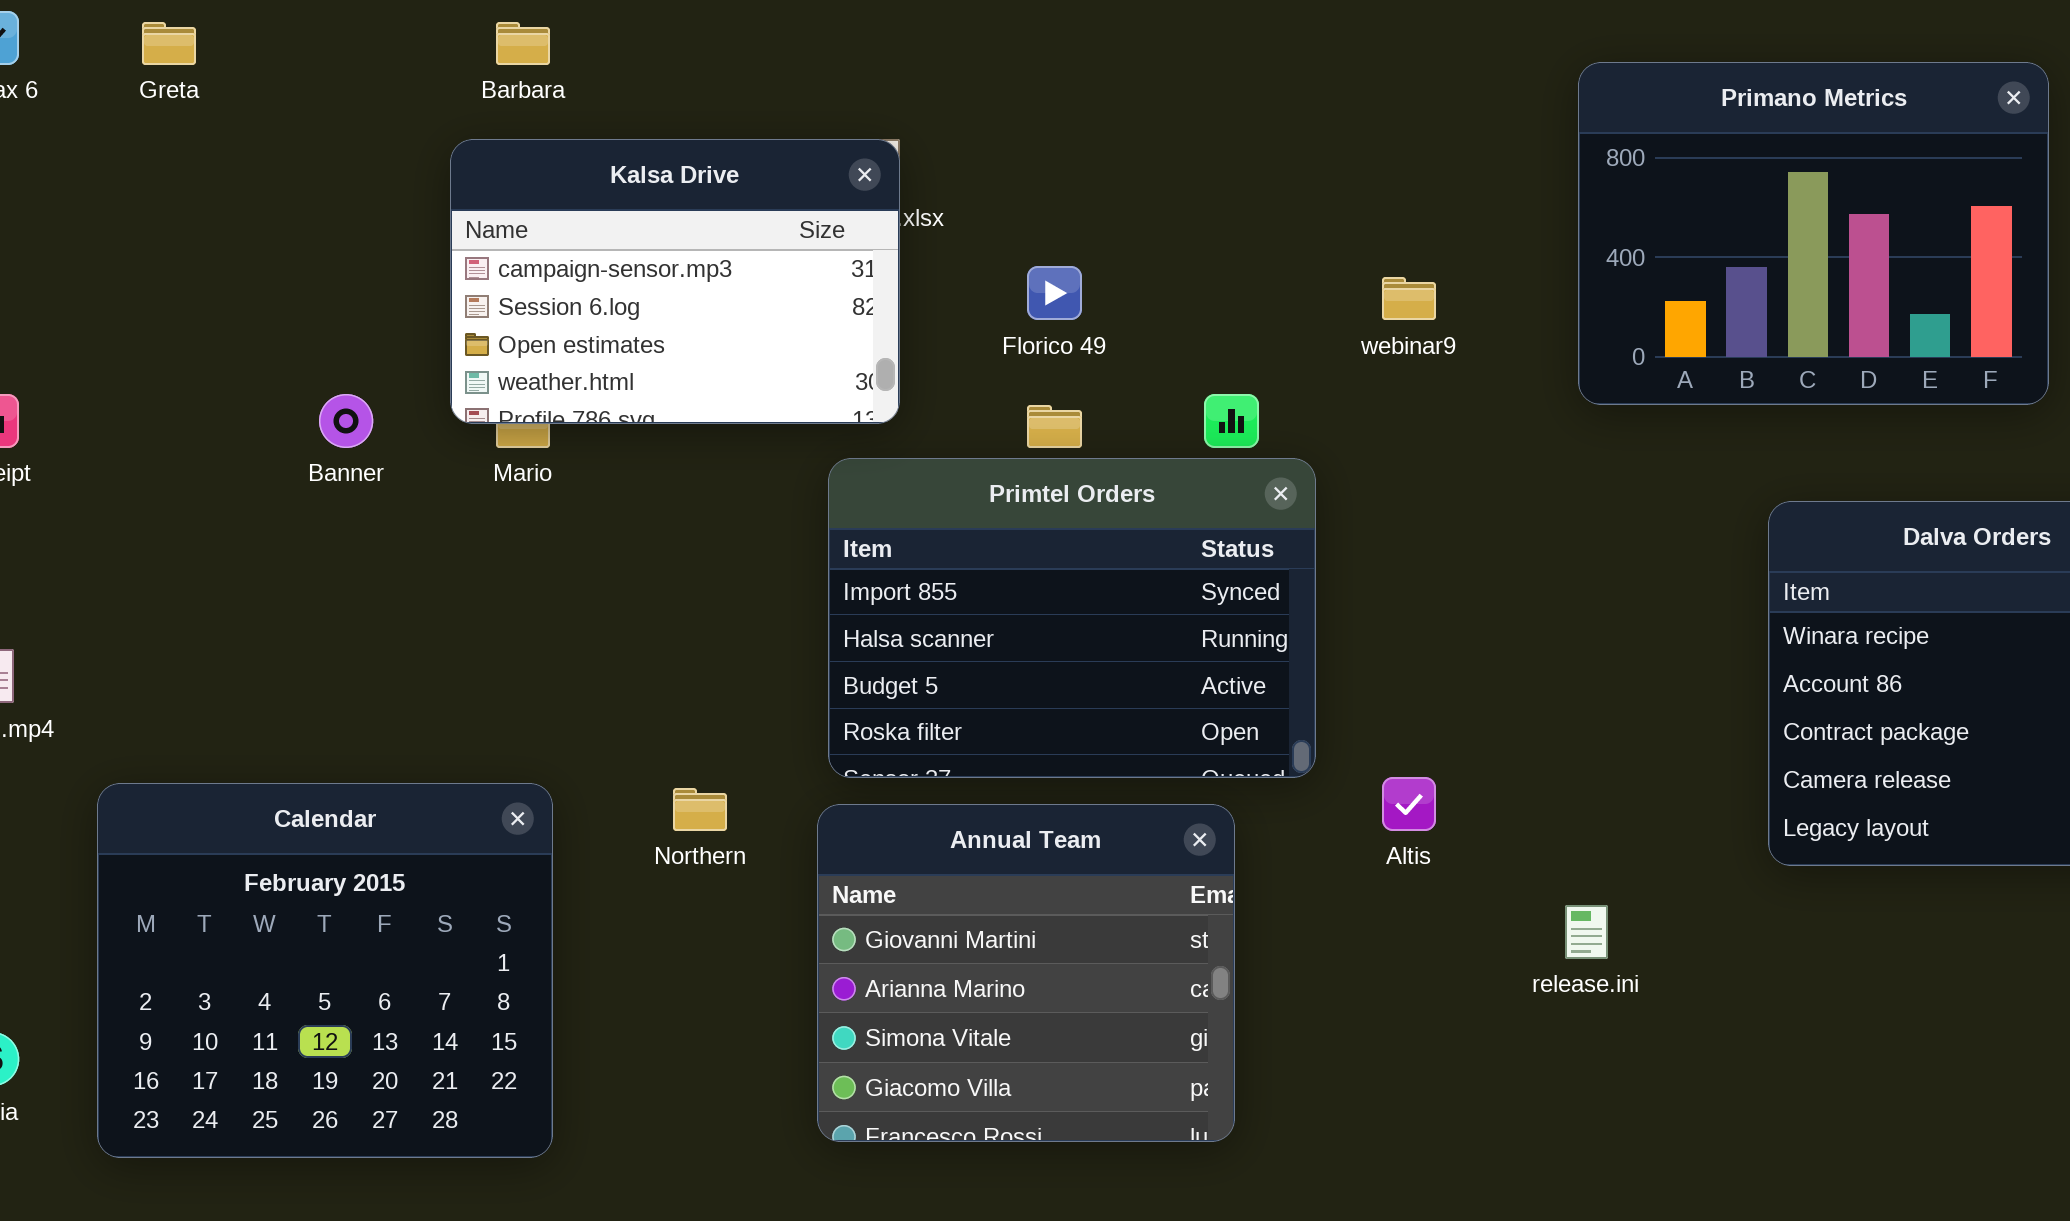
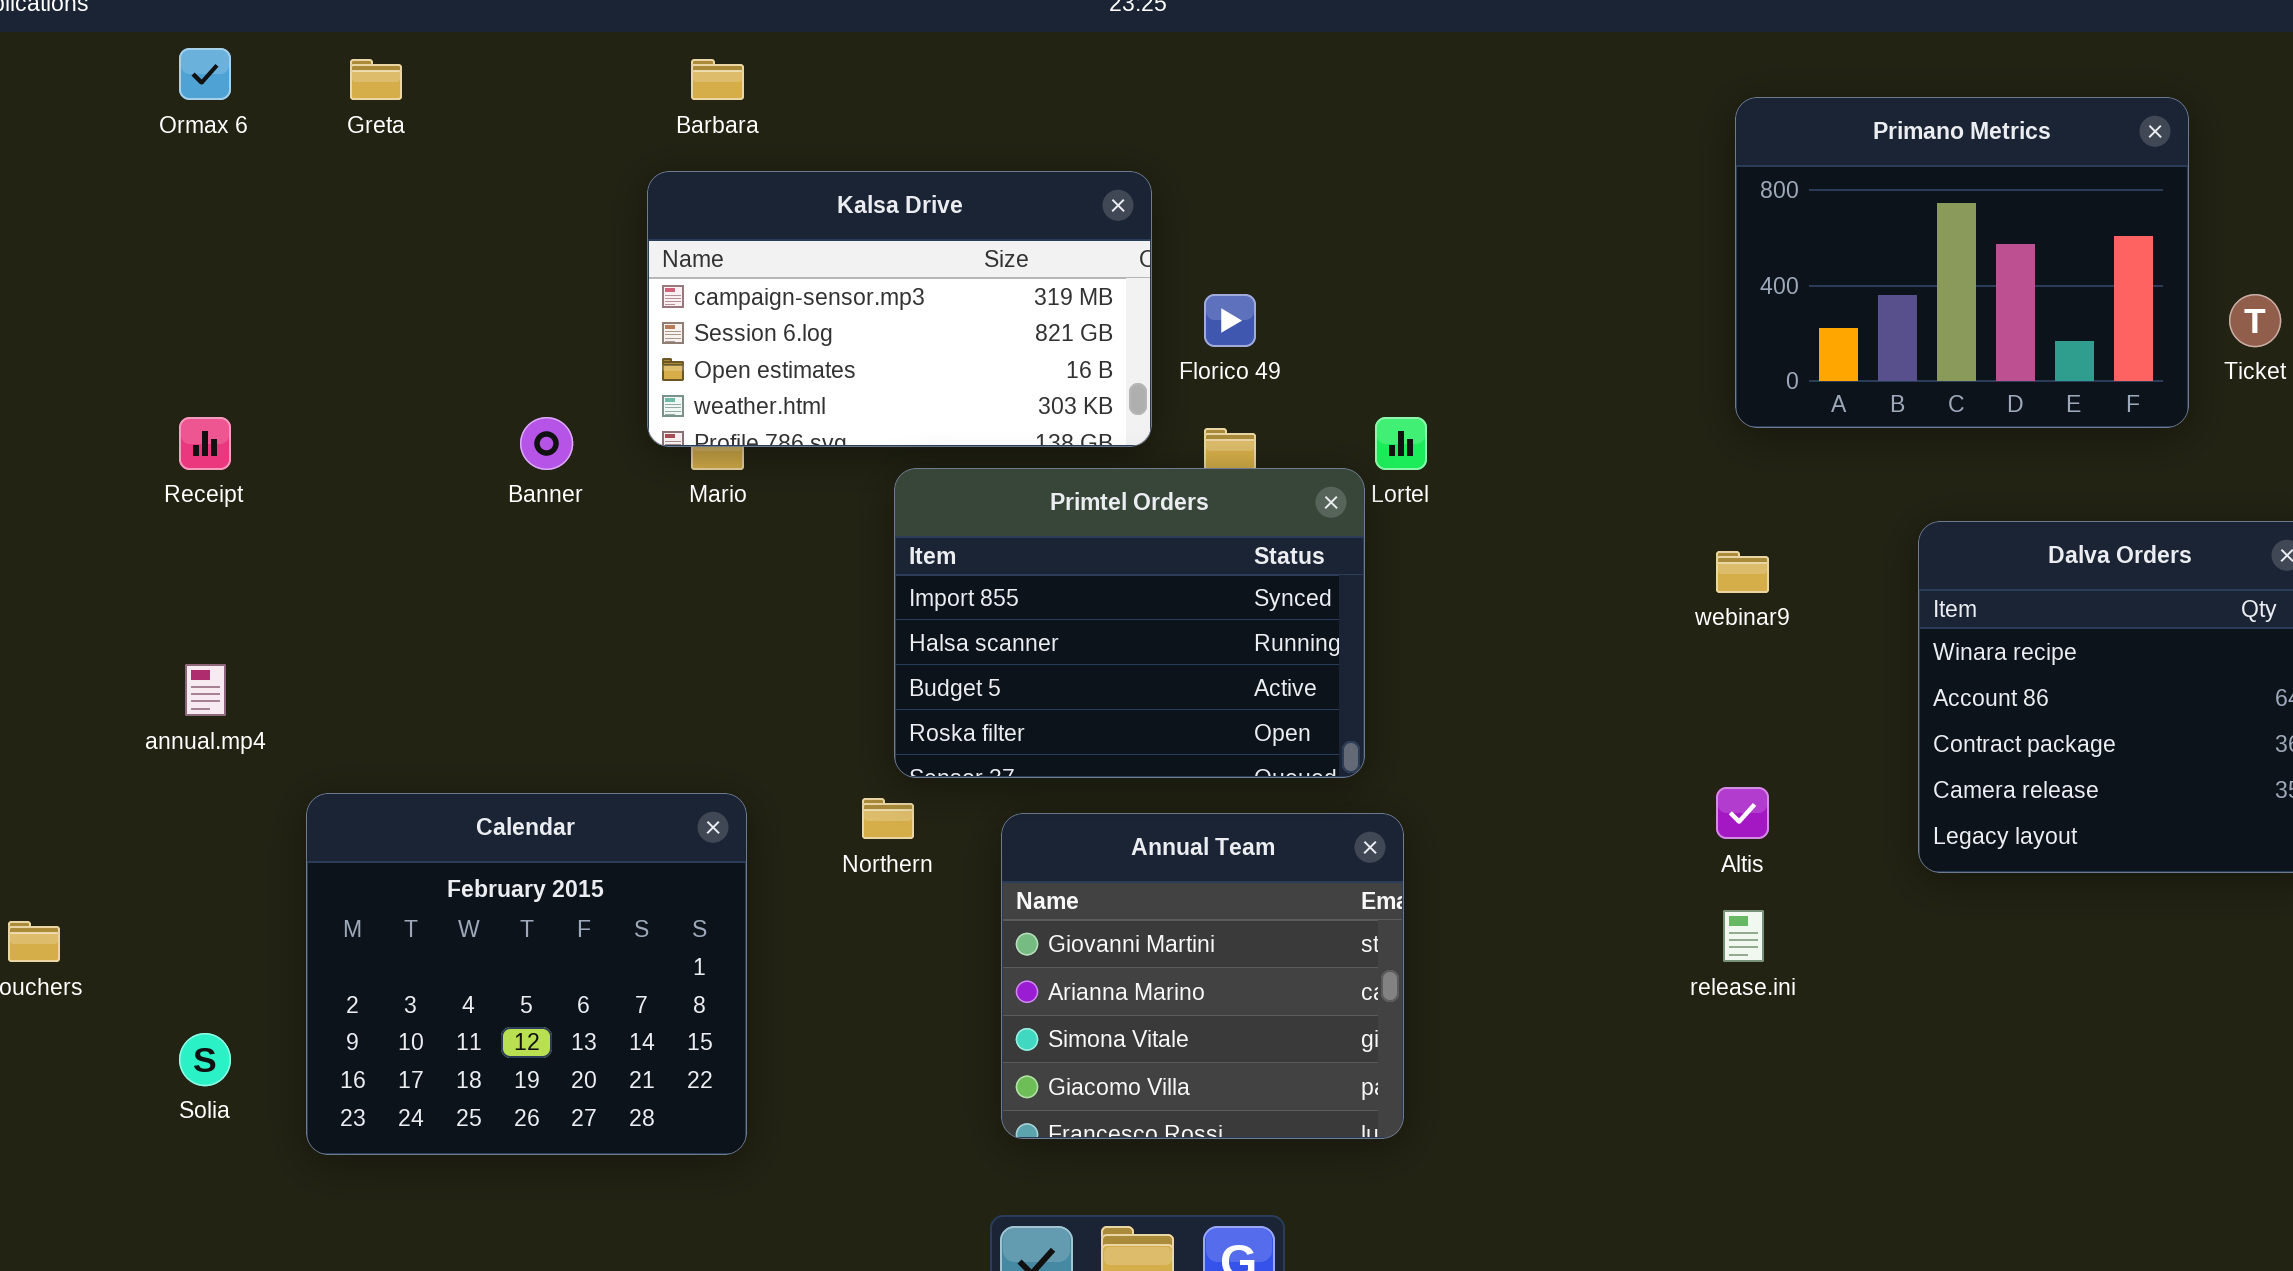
Kalsa Drive: [450,139,900,424] -> [647,171,1152,447], resized
webinar9: [1382,277,1436,320] -> [1716,551,1769,593], moved
Primtel Orders: [828,458,1316,778] -> [894,468,1365,778], moved
Altis: [1382,777,1436,831] -> [1716,787,1769,839], moved

